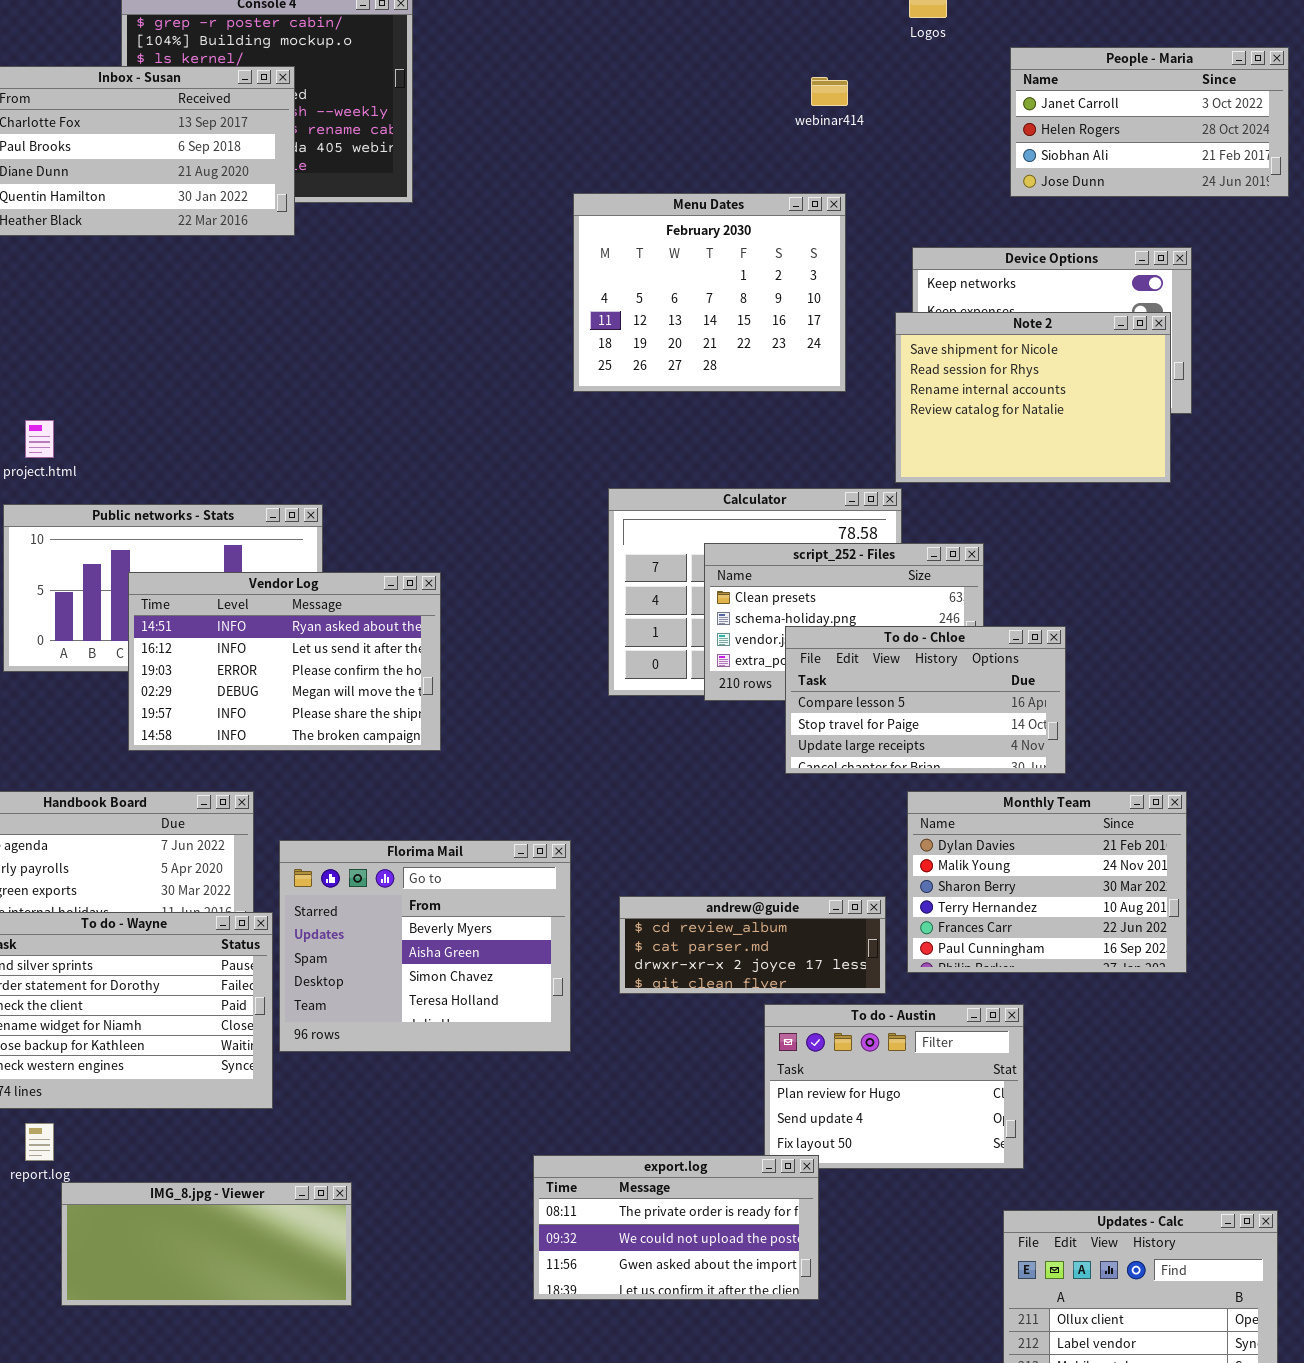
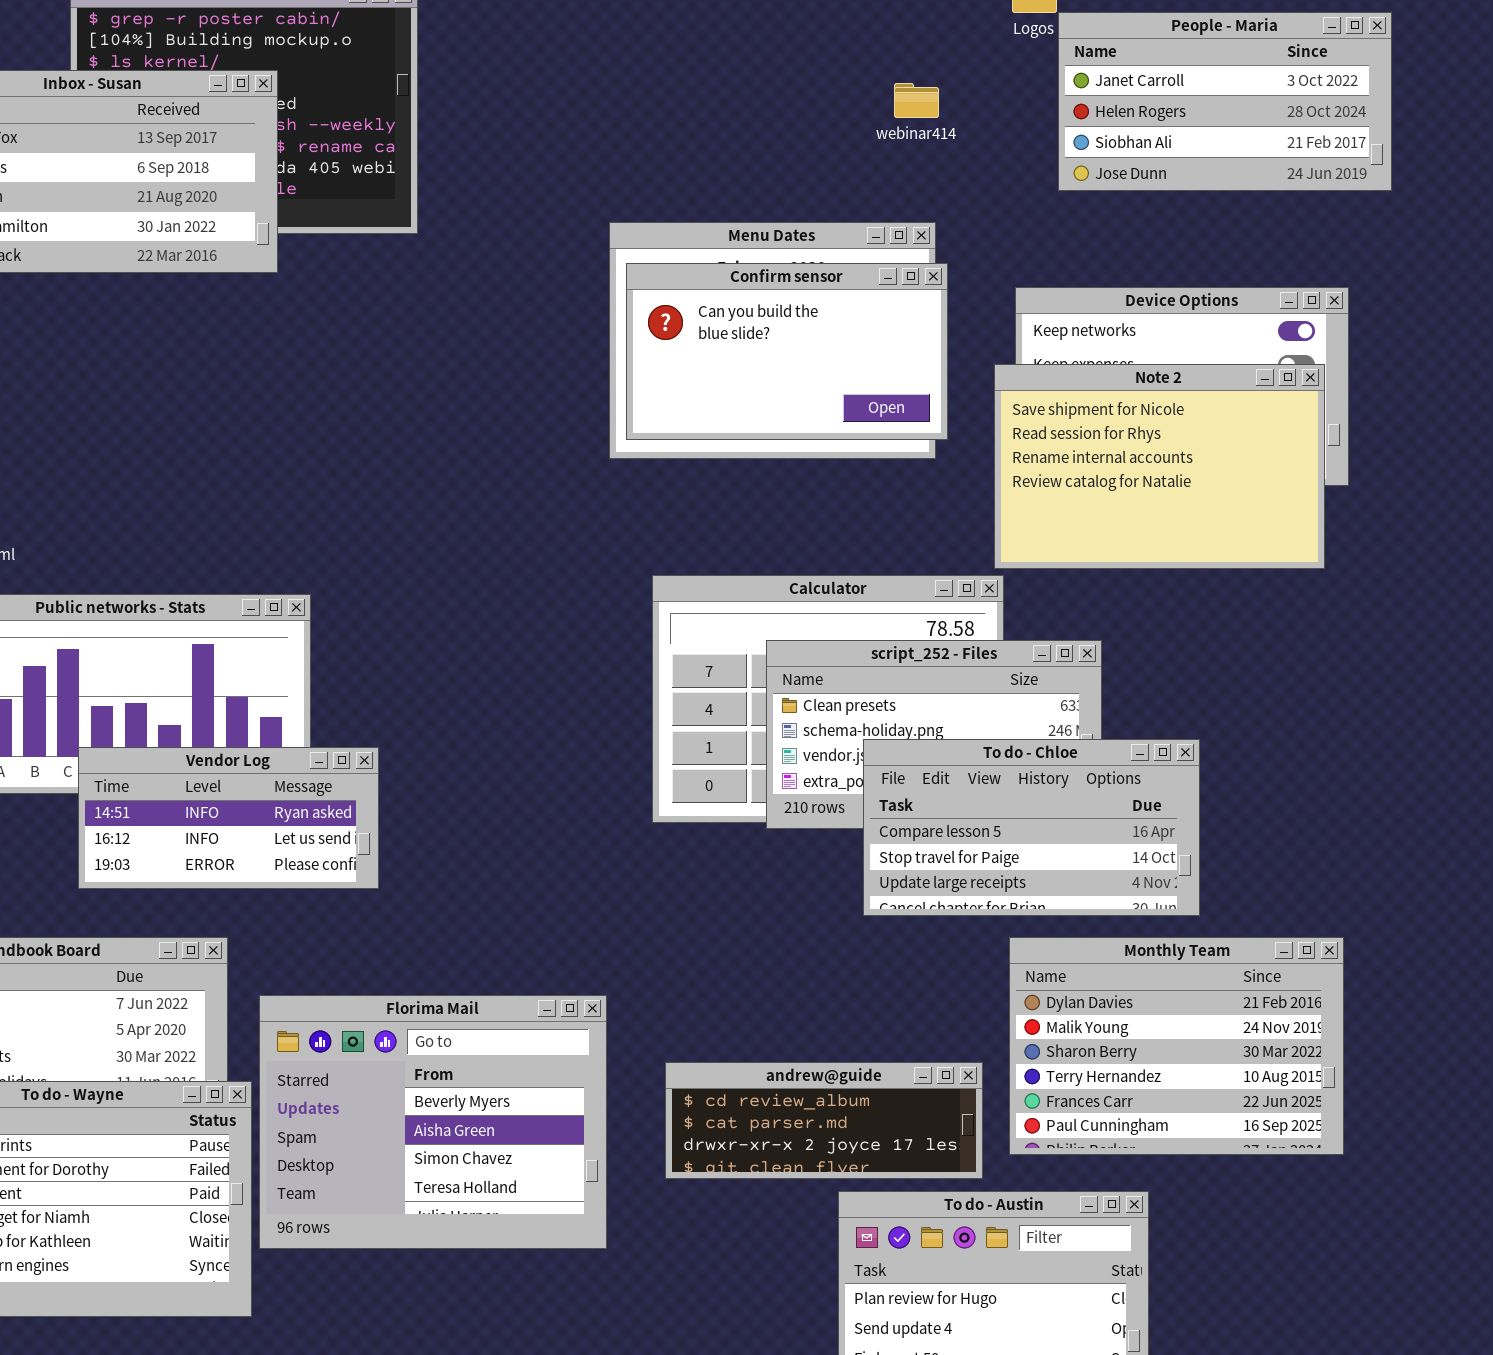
People - Maria: [1010,47,1289,197] -> [1058,12,1392,191], moved
Confirm sensor: none -> [626,263,948,440], opened
Vendor Log: [128,572,441,751] -> [78,747,379,889], resized

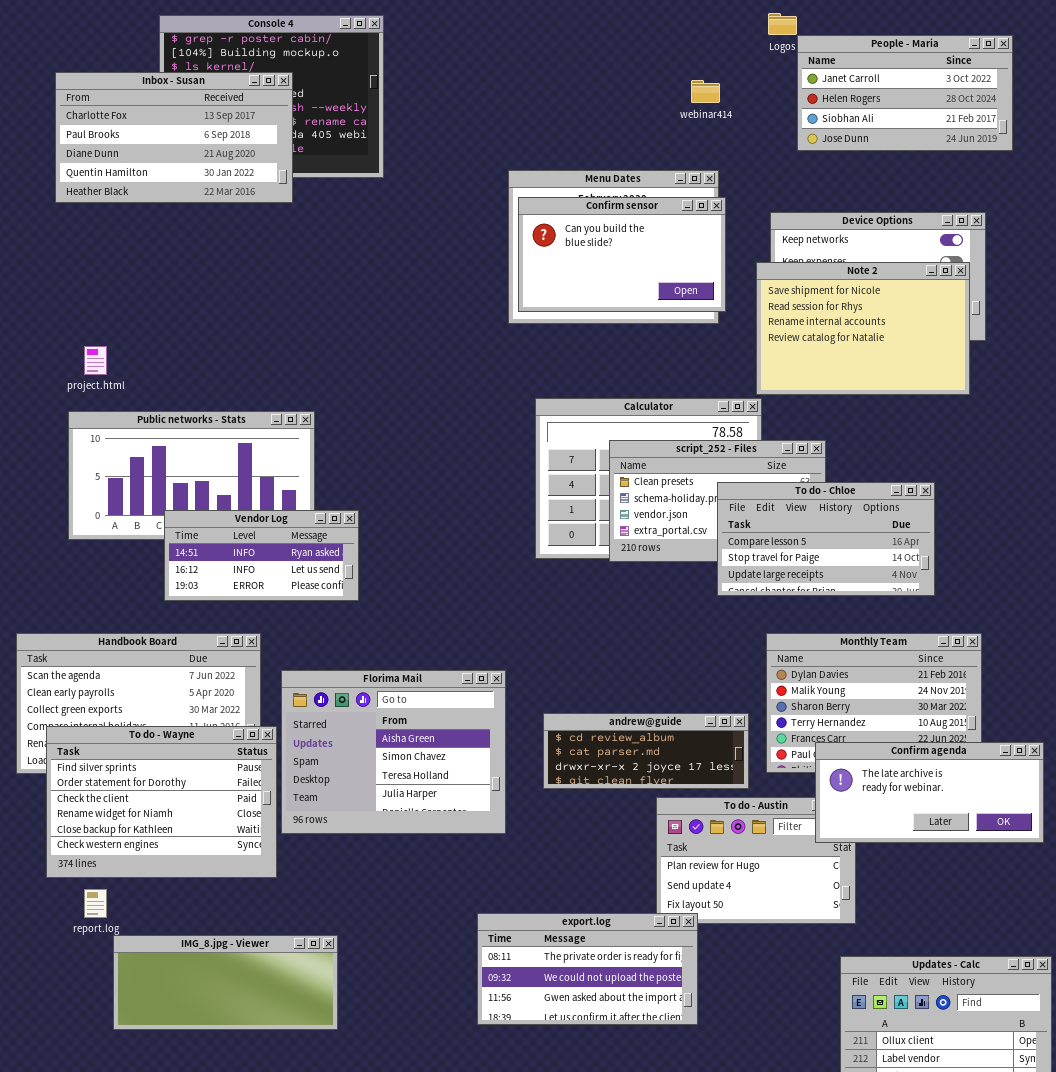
To do - Chloe: [863,739,1200,916] -> [717,482,935,596], moved
Florima Mail: [259,995,607,1249] -> [281,670,506,834], scrolled down 1 row
Confirm agenda: none -> [815,742,1044,843], opened

